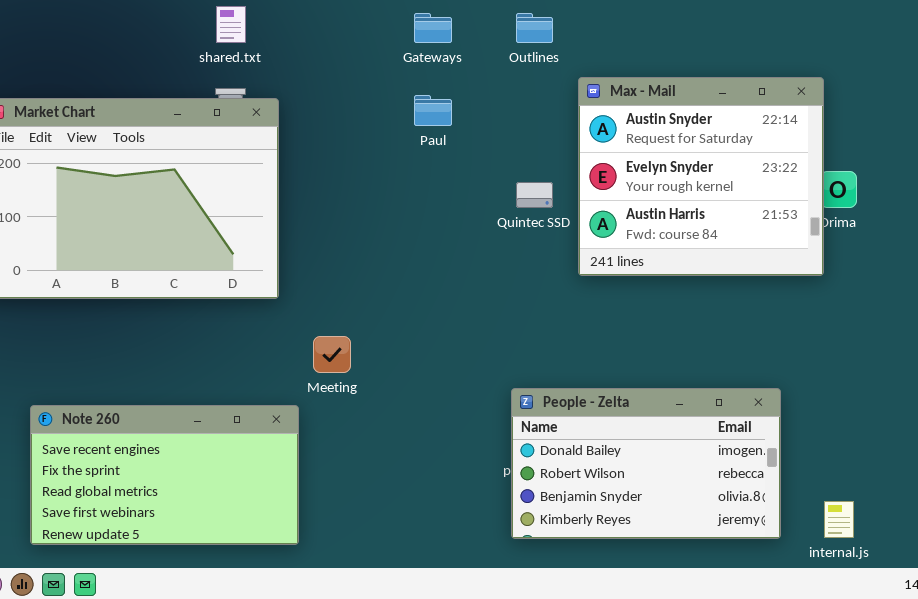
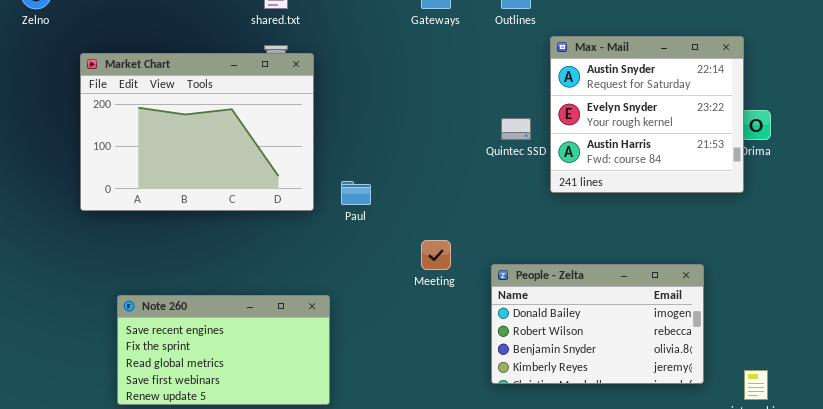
Paul: [414,95,452,126] -> [341,181,371,205], moved
Meeting: [313,336,351,373] -> [421,240,451,270], moved
People - Zelta: [511,388,781,539] -> [491,264,704,384], moved

